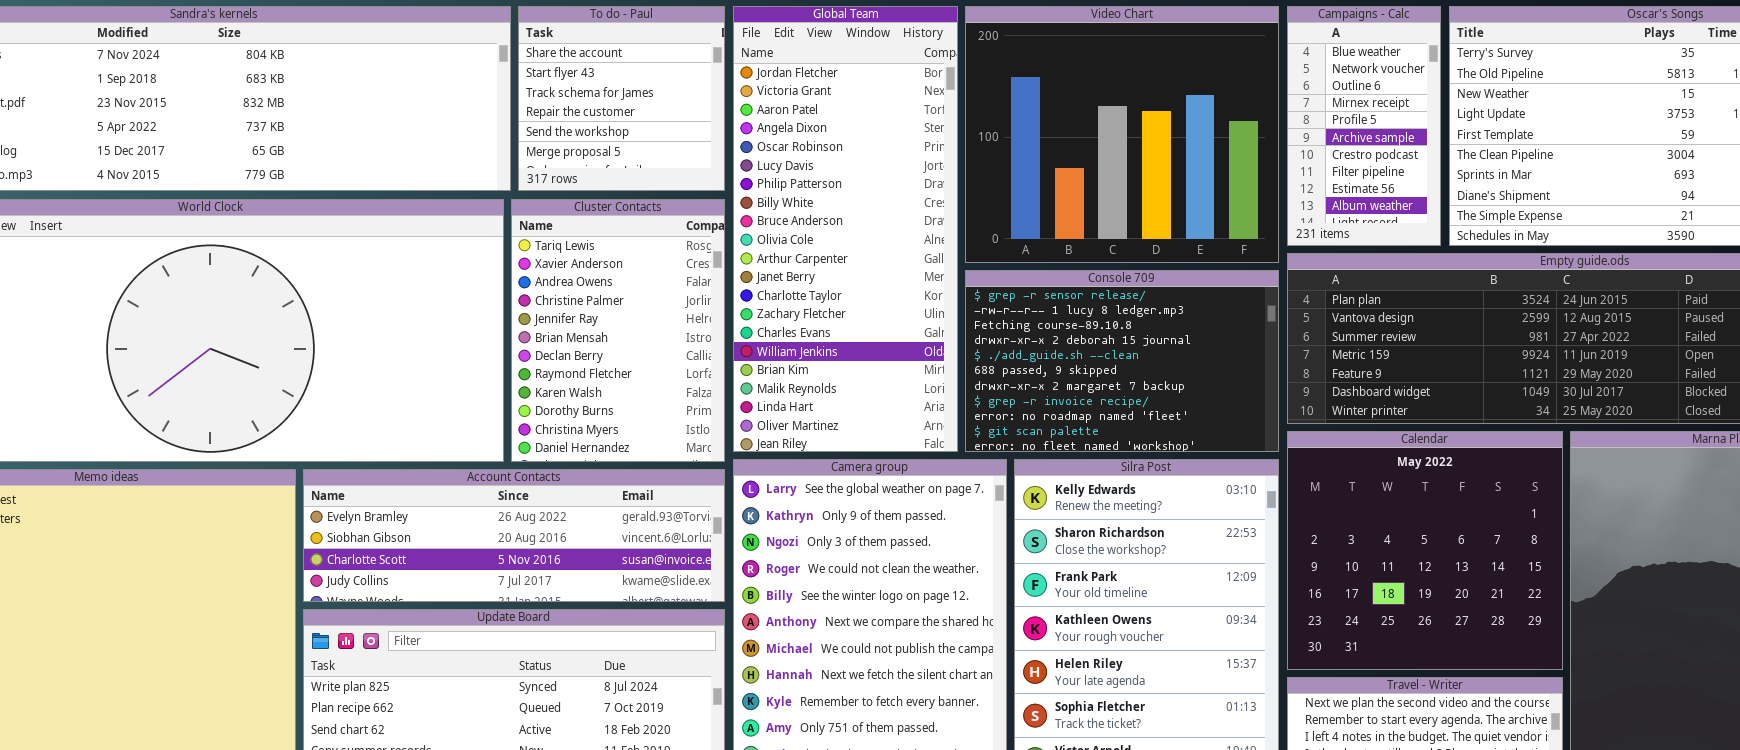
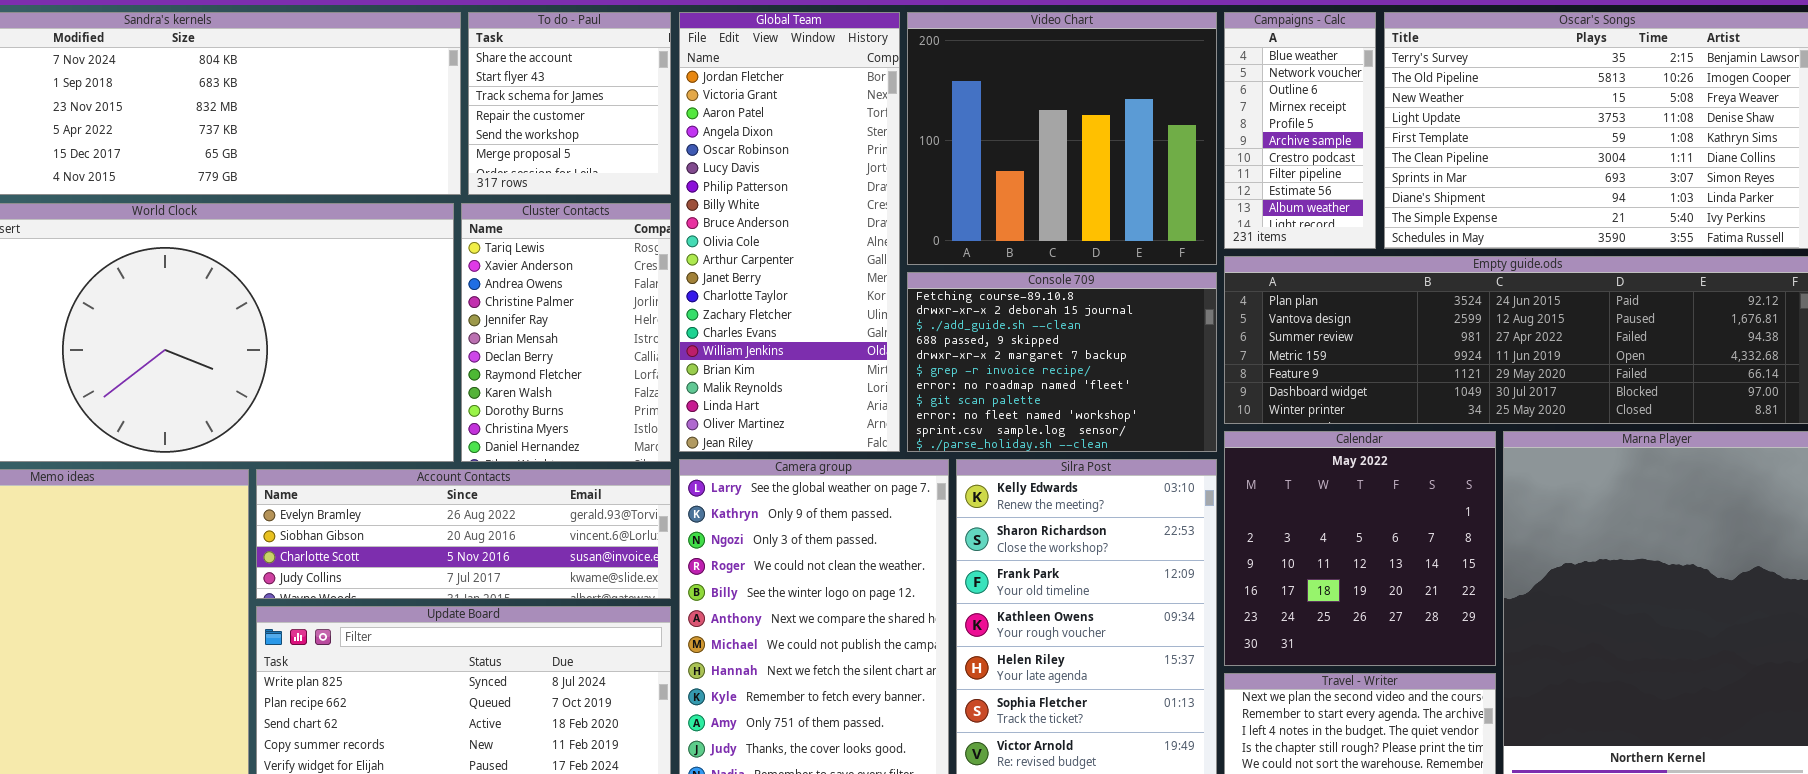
Console 709: [965,270,1279,452] -> [907,272,1217,452], scrolled down 2 rows

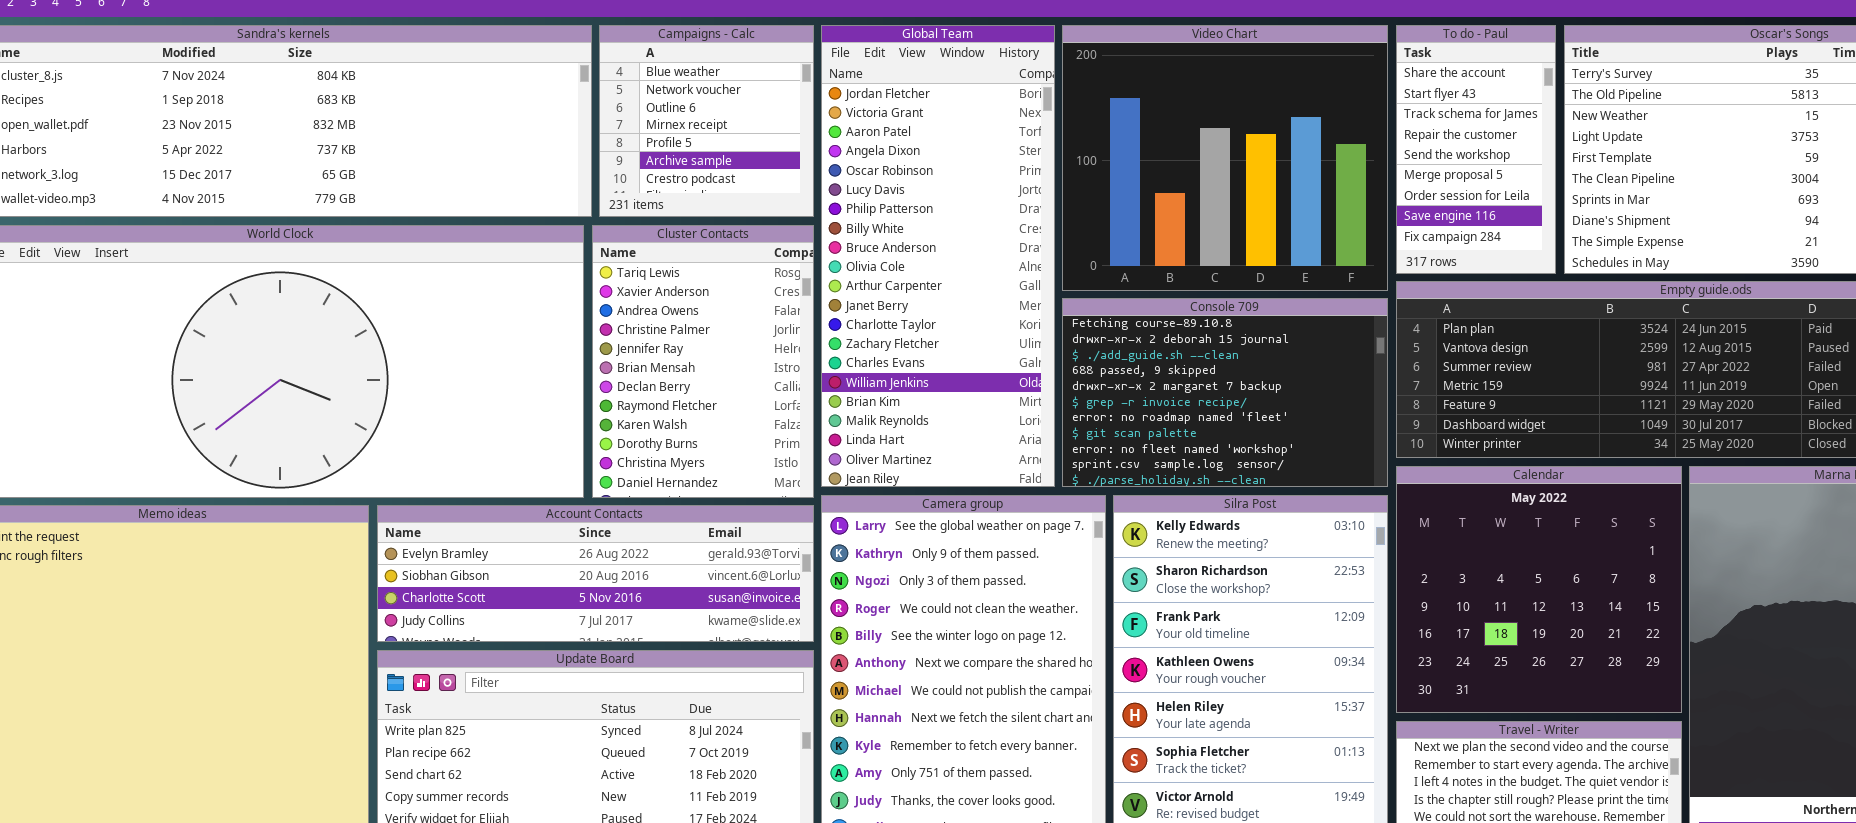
To do - Paul: [468,12,671,195] -> [1396,25,1556,274], moved, resized
Campaigns - Calc: [1224,12,1376,249] -> [599,25,814,217], moved, resized

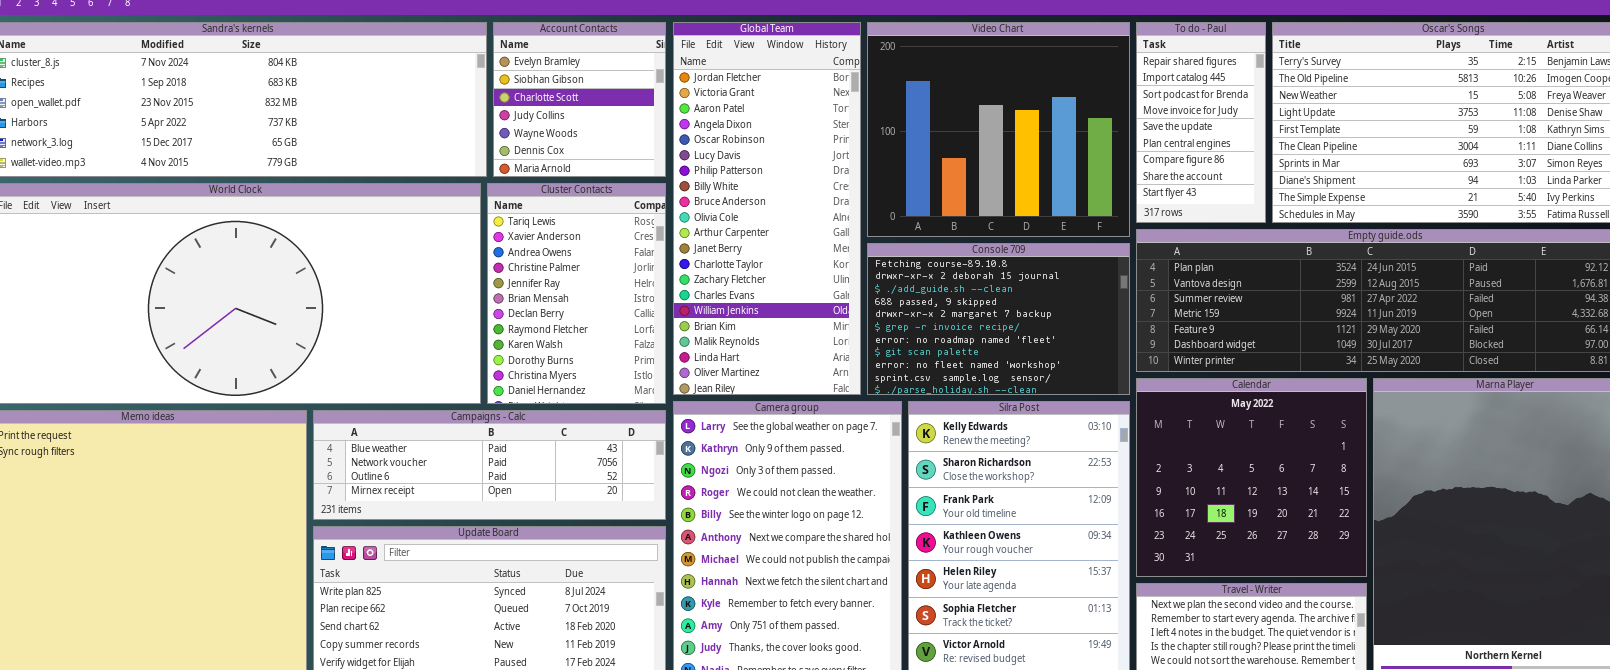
Campaigns - Calc: [599,25,814,217] -> [313,410,666,520], moved, resized
To do - Paul: [1396,25,1556,274] -> [1136,22,1266,223], scrolled up 7 rows
Account Contacts: [377,505,814,642] -> [493,22,666,177], moved, resized

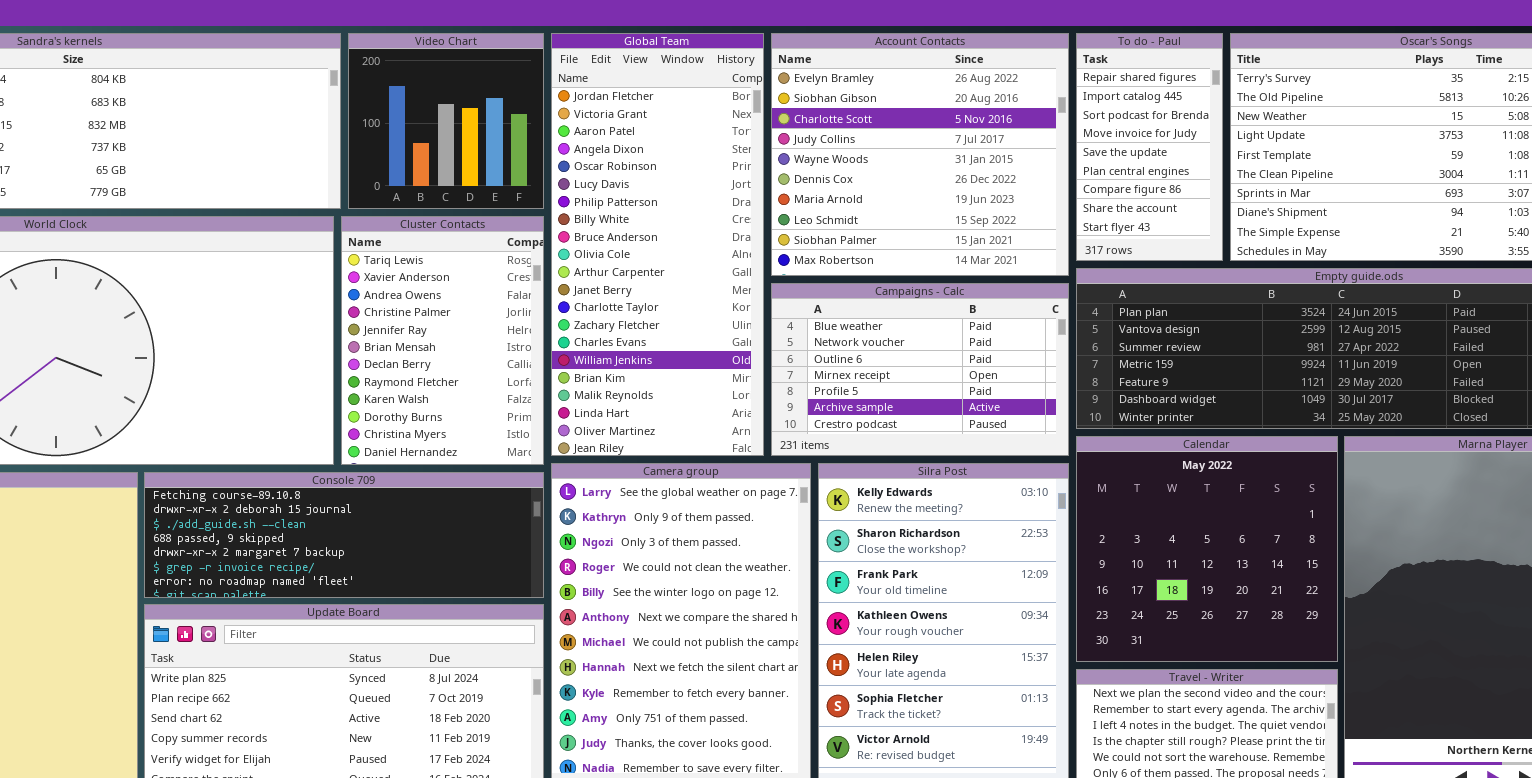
Account Contacts: [493,22,666,177] -> [771,33,1069,276], moved, resized
Video Chart: [867,22,1130,237] -> [348,33,544,209], moved, resized
Console 709: [867,243,1130,395] -> [144,472,544,598], moved, resized
Campaigns - Calc: [313,410,666,520] -> [771,283,1069,456], moved, resized

